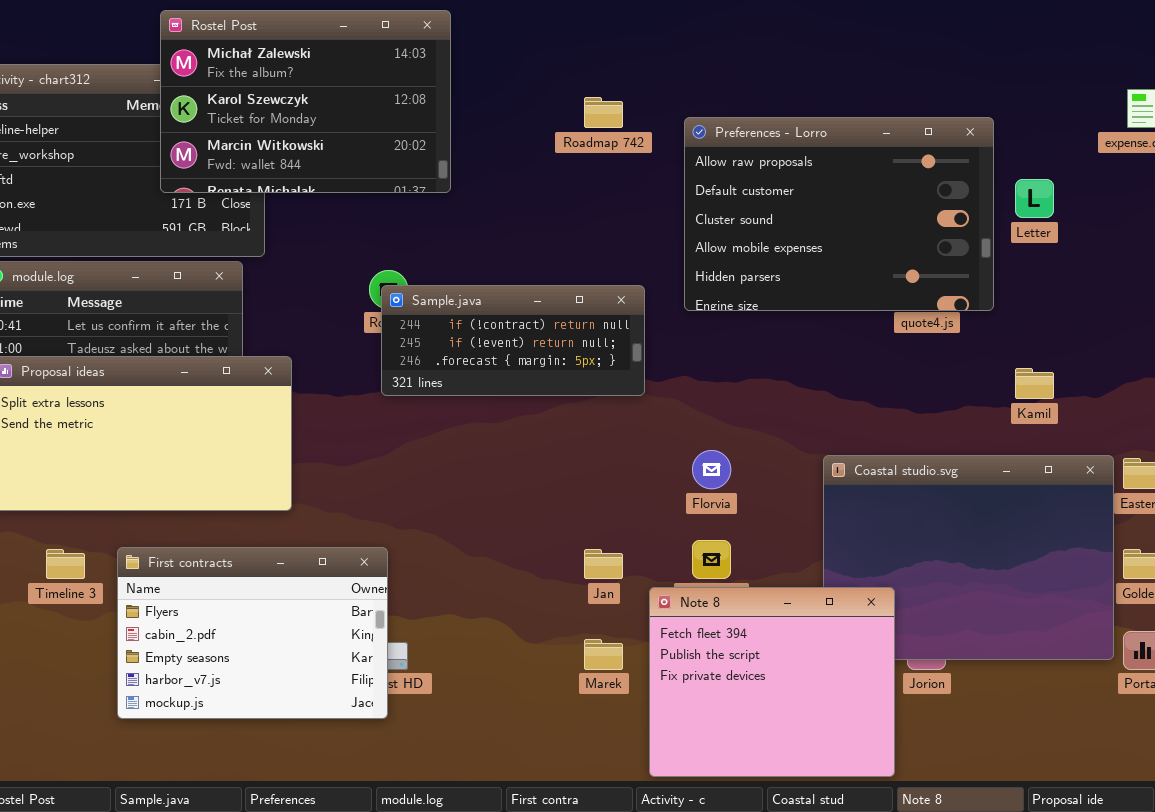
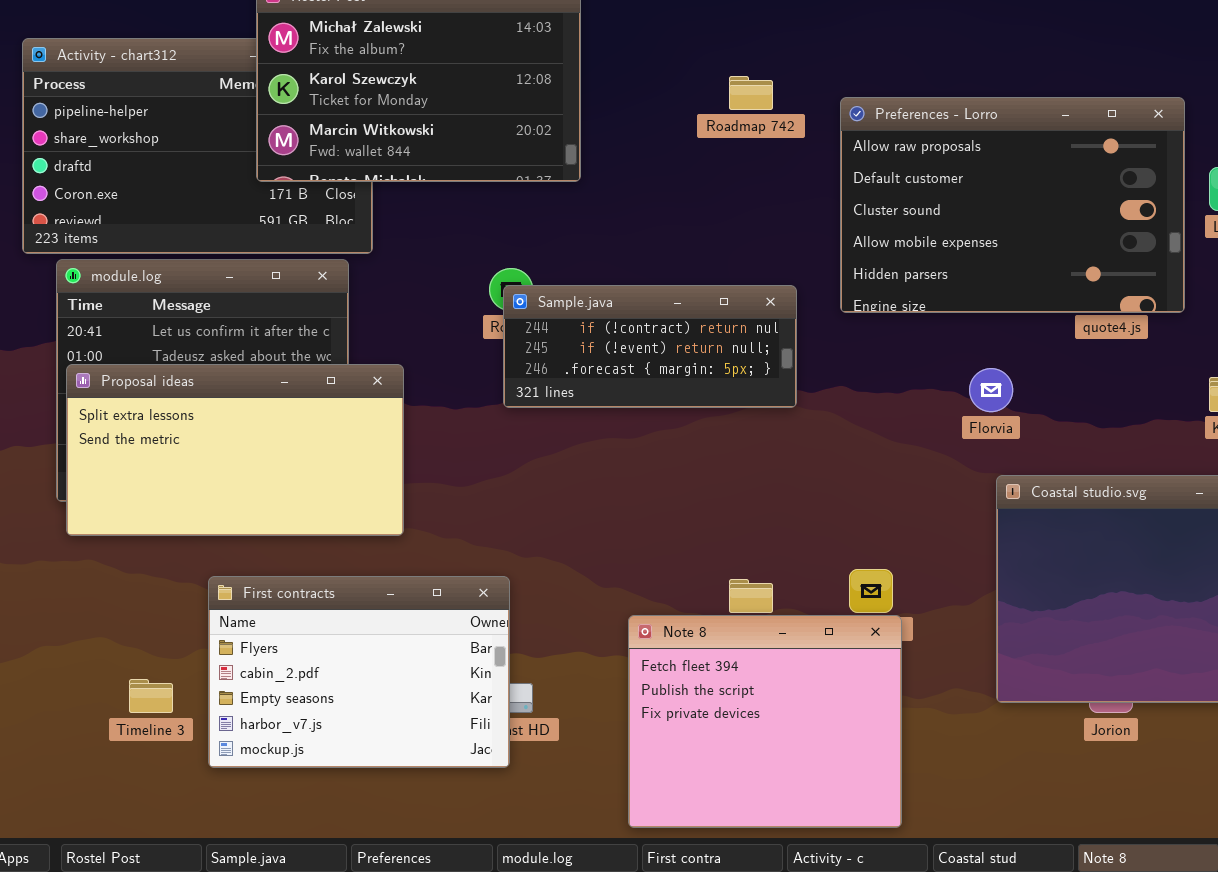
Florvia: [692,450,731,489] -> [969,368,1013,412], moved
Timeline 3: [46,549,85,579] -> [129,679,173,713], moved
Note 8: [649,587,895,777] -> [628,615,902,828], moved

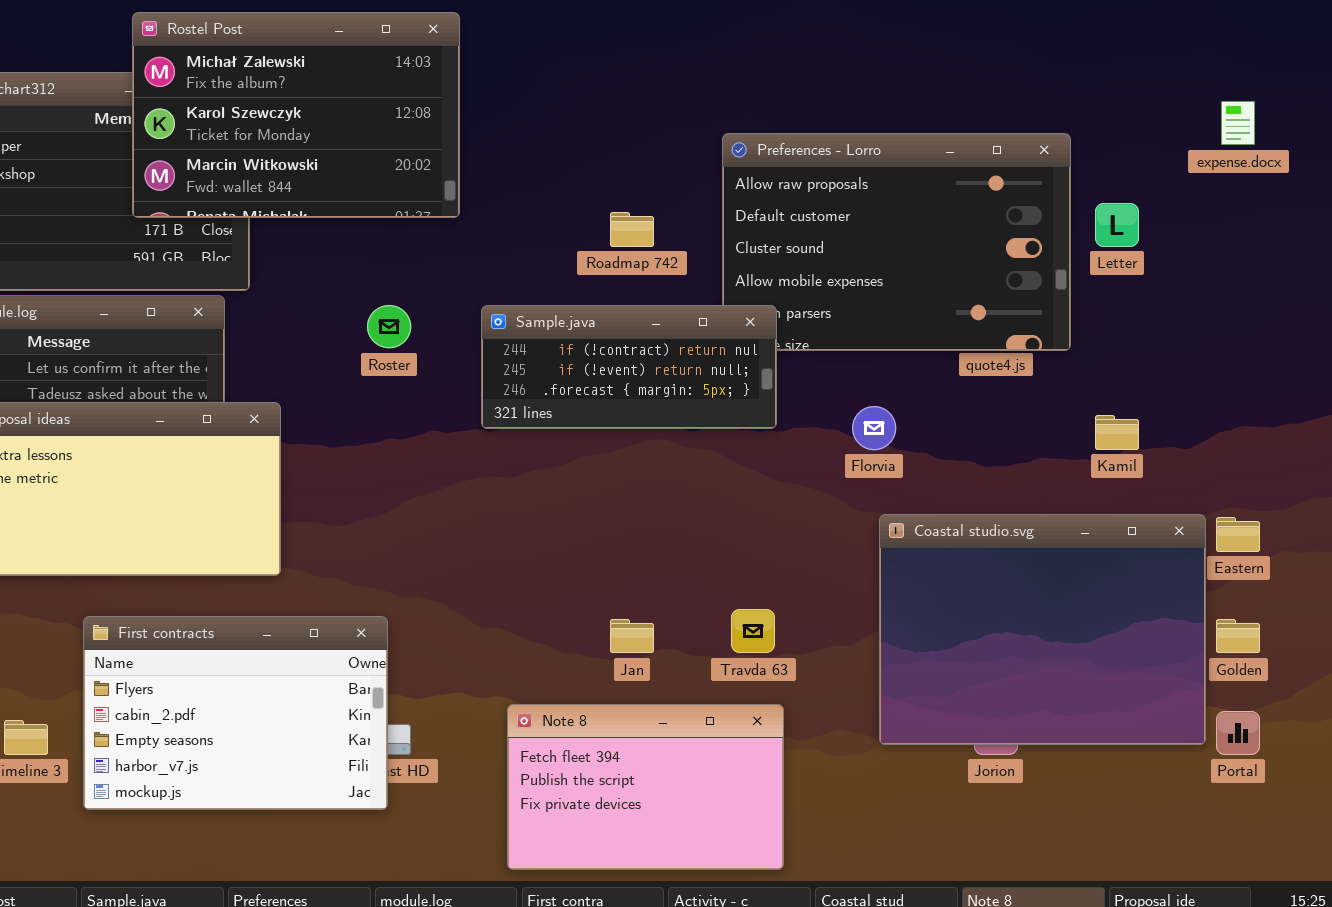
Roadmap 742: [729,76,773,110] -> [610,212,654,247], moved
Sample.java: [503,285,797,408] -> [481,305,777,429], moved
Note 8: [628,615,902,828] -> [507,704,784,870], resized

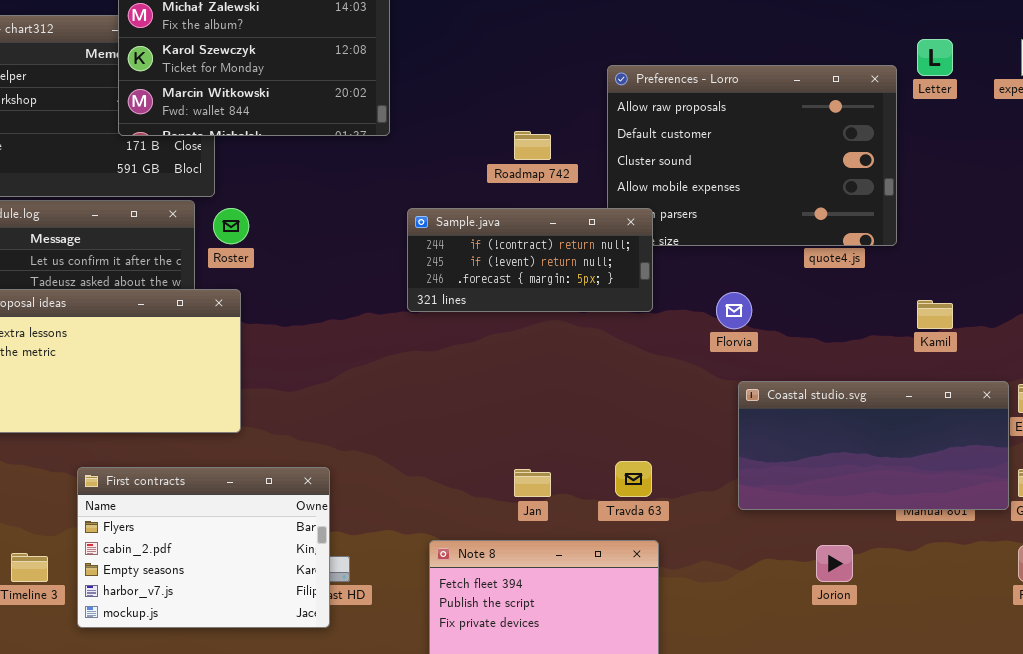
Letter: [1095,203,1139,247] -> [917,39,953,76], moved
Roster: [367,305,411,348] -> [213,208,249,244], moved
Coastal studio.svg: [879,514,1206,745] -> [738,381,1009,510], resized

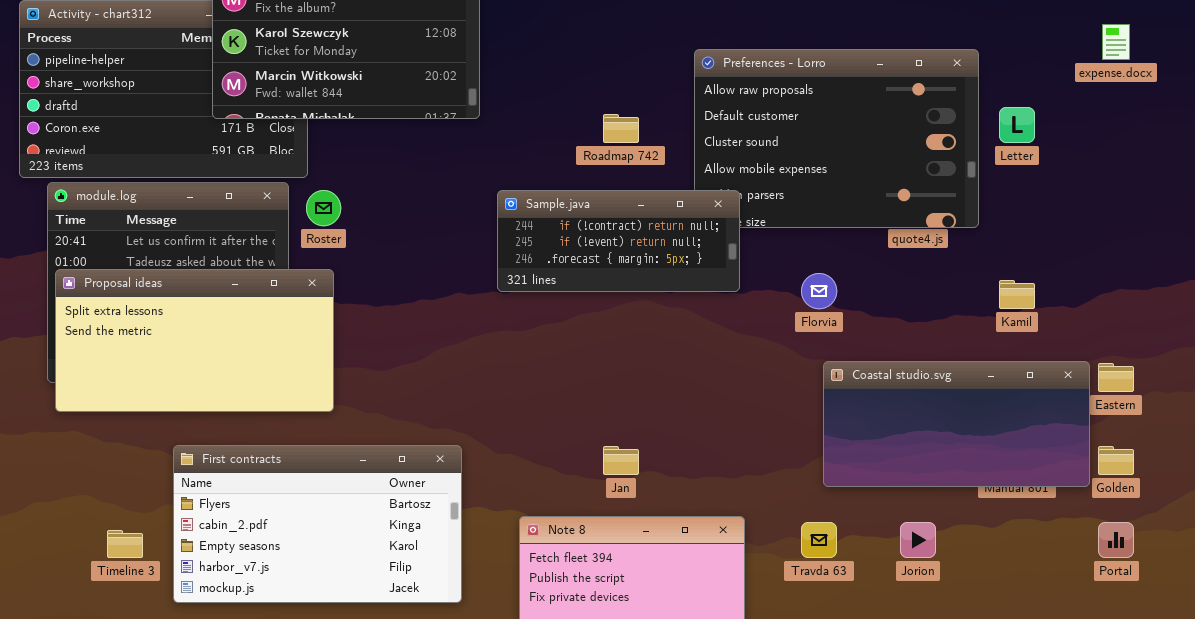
Letter: [917,39,953,76] -> [999,107,1035,143], moved
Travda 63: [615,461,652,497] -> [801,522,837,558], moved
First contracts: [77,467,330,628] -> [173,445,462,603], resized

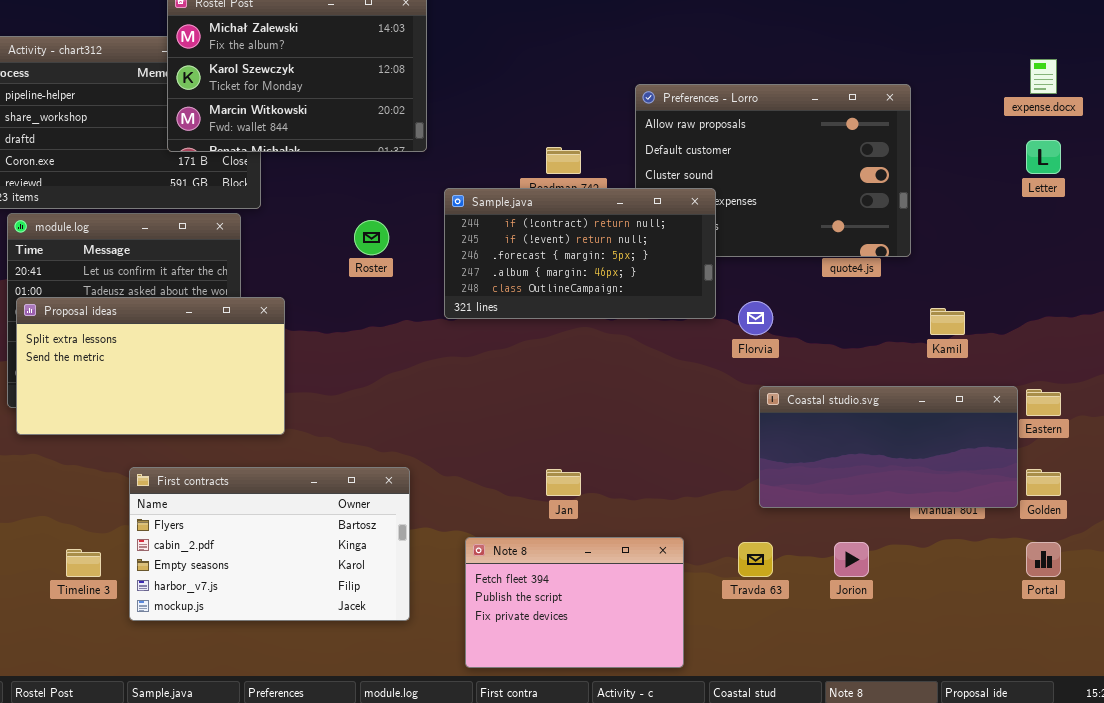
Letter: [999,107,1035,143] -> [1026,140,1061,174], moved
Roster: [306,190,341,226] -> [354,220,389,255], moved
Sample.java: [497,190,740,292] -> [444,188,716,319], resized

